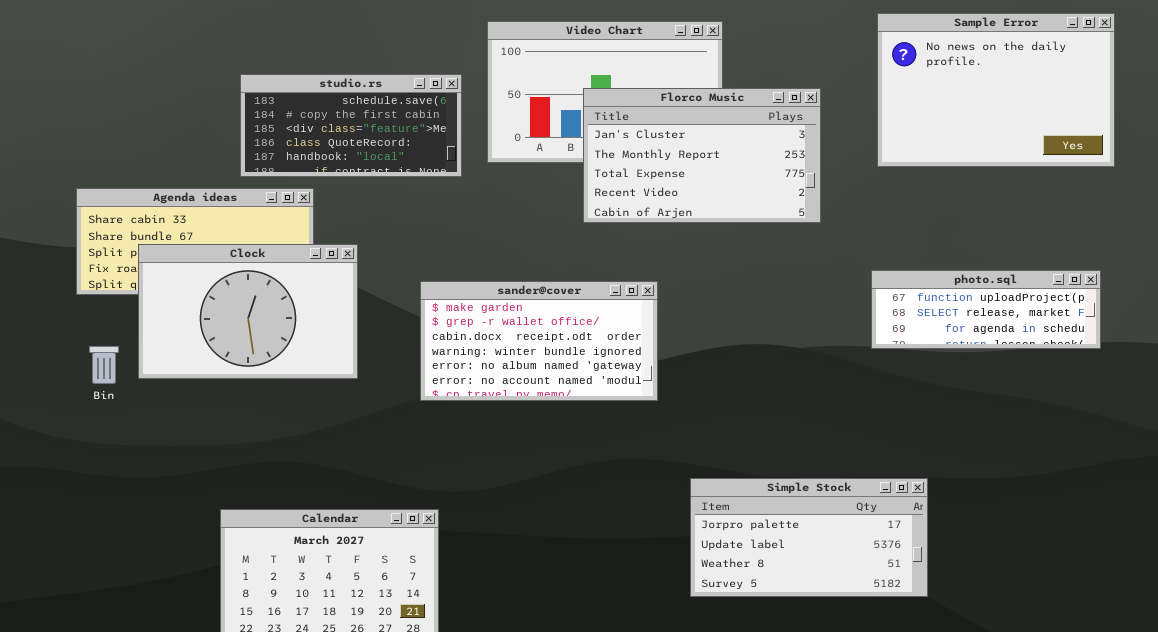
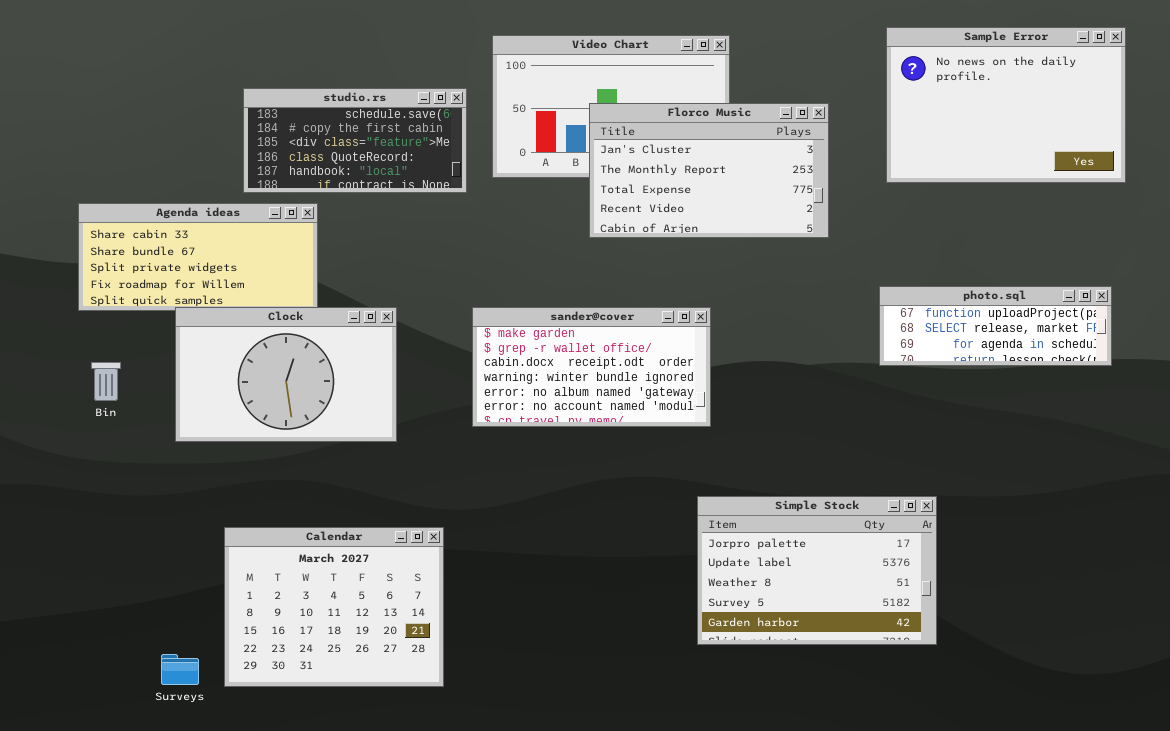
Clock: [138,244,358,379] -> [175,307,397,442], moved
sander@cover: [420,281,658,401] -> [472,307,711,427], moved
Simple Stock: [690,478,928,597] -> [697,496,937,645], resized

